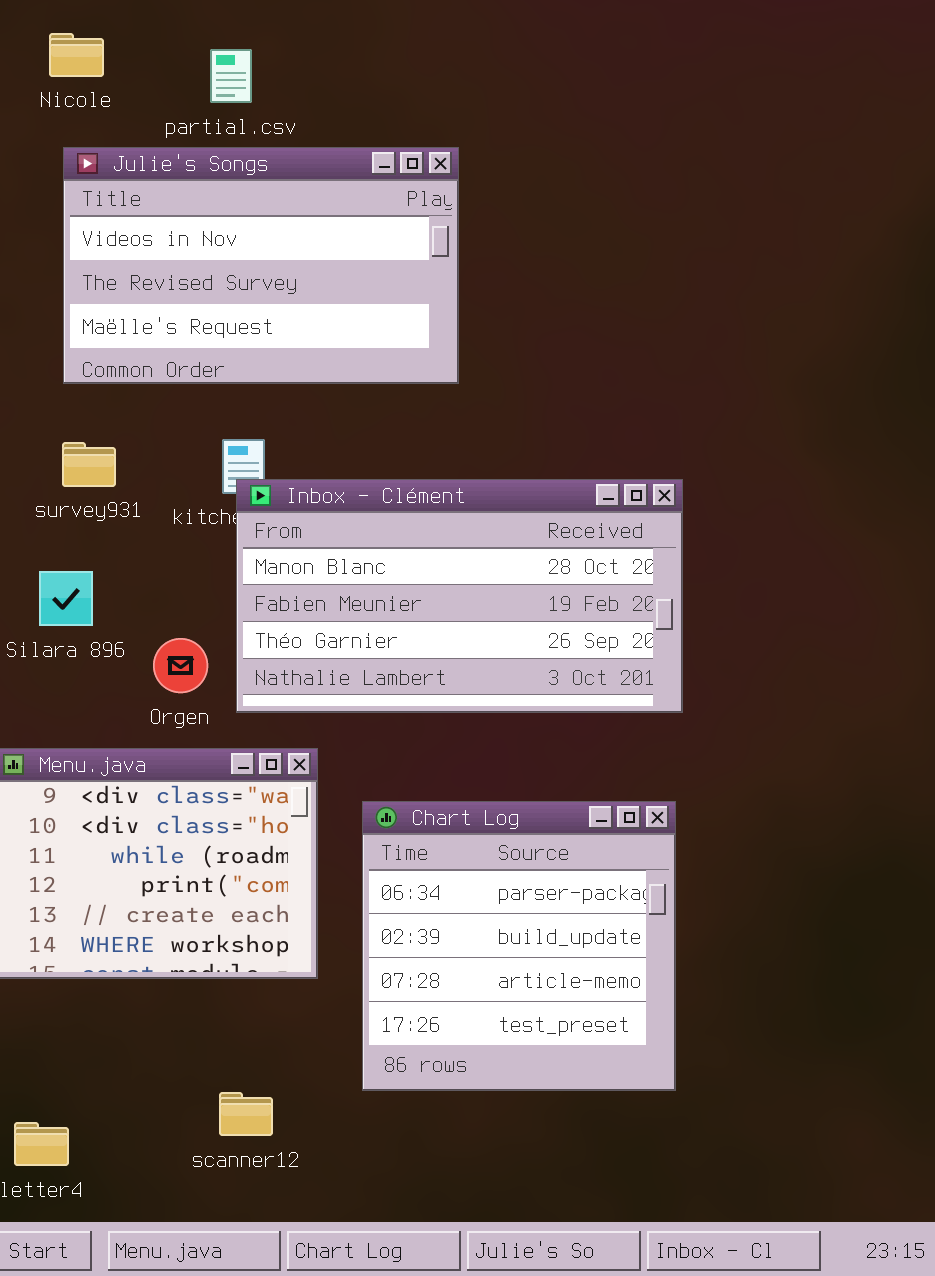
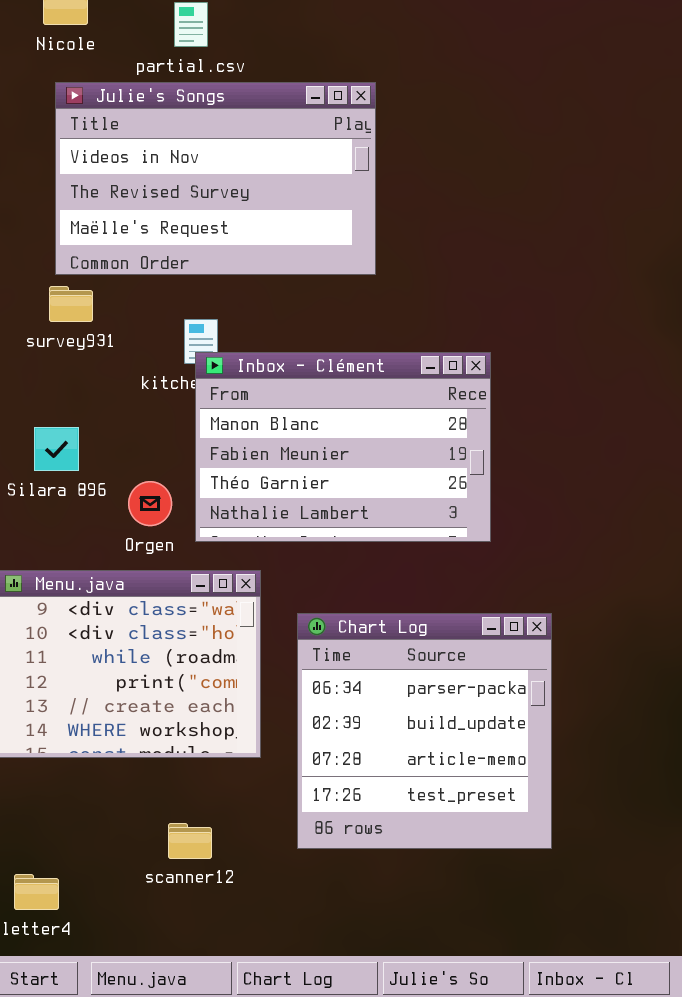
survey931: [62,442,116,487] -> [49,286,93,322], moved
Inbox - Clément: [236,479,683,713] -> [195,352,491,542], resized
scanner12: [219,1092,273,1136] -> [168,823,212,859], moved

